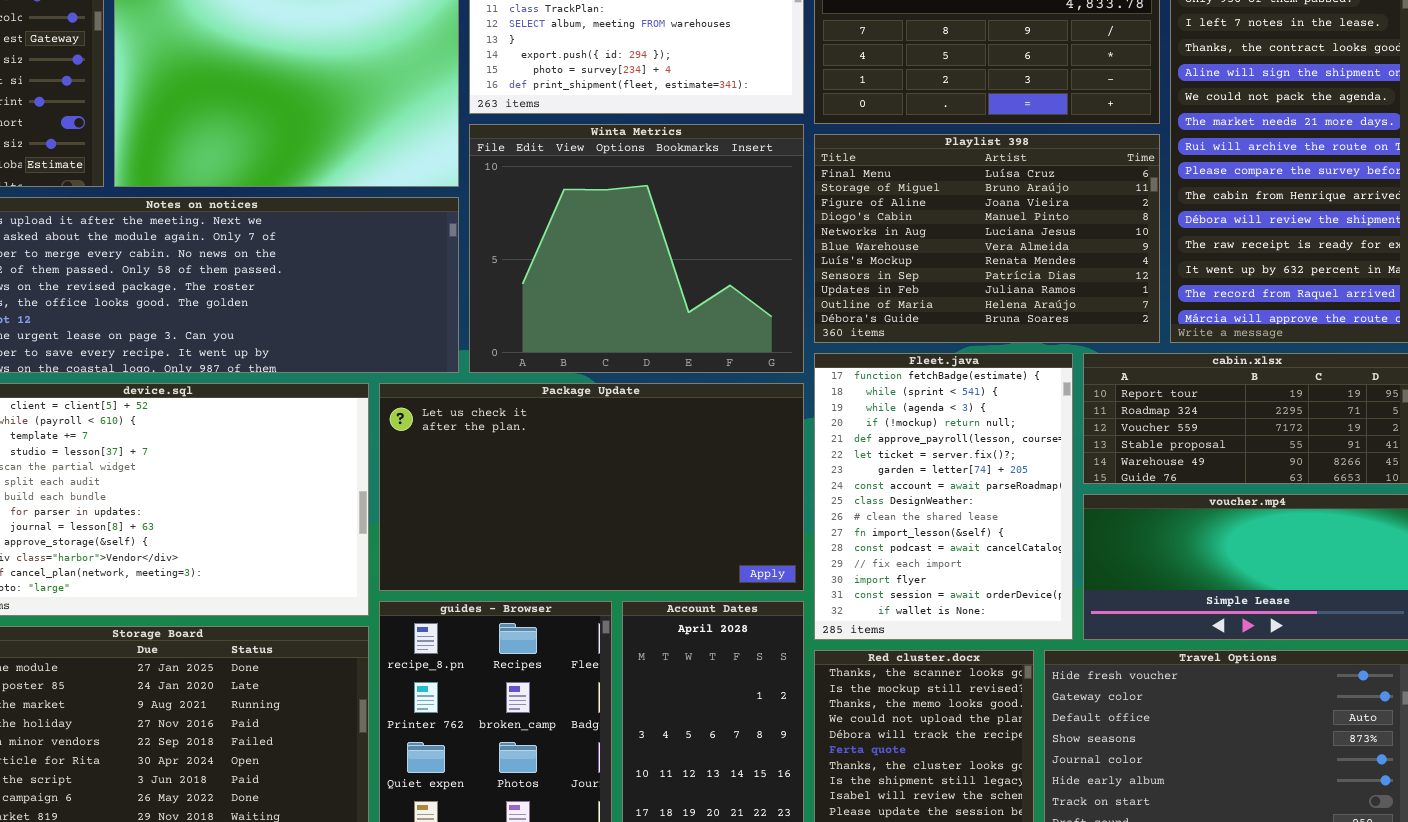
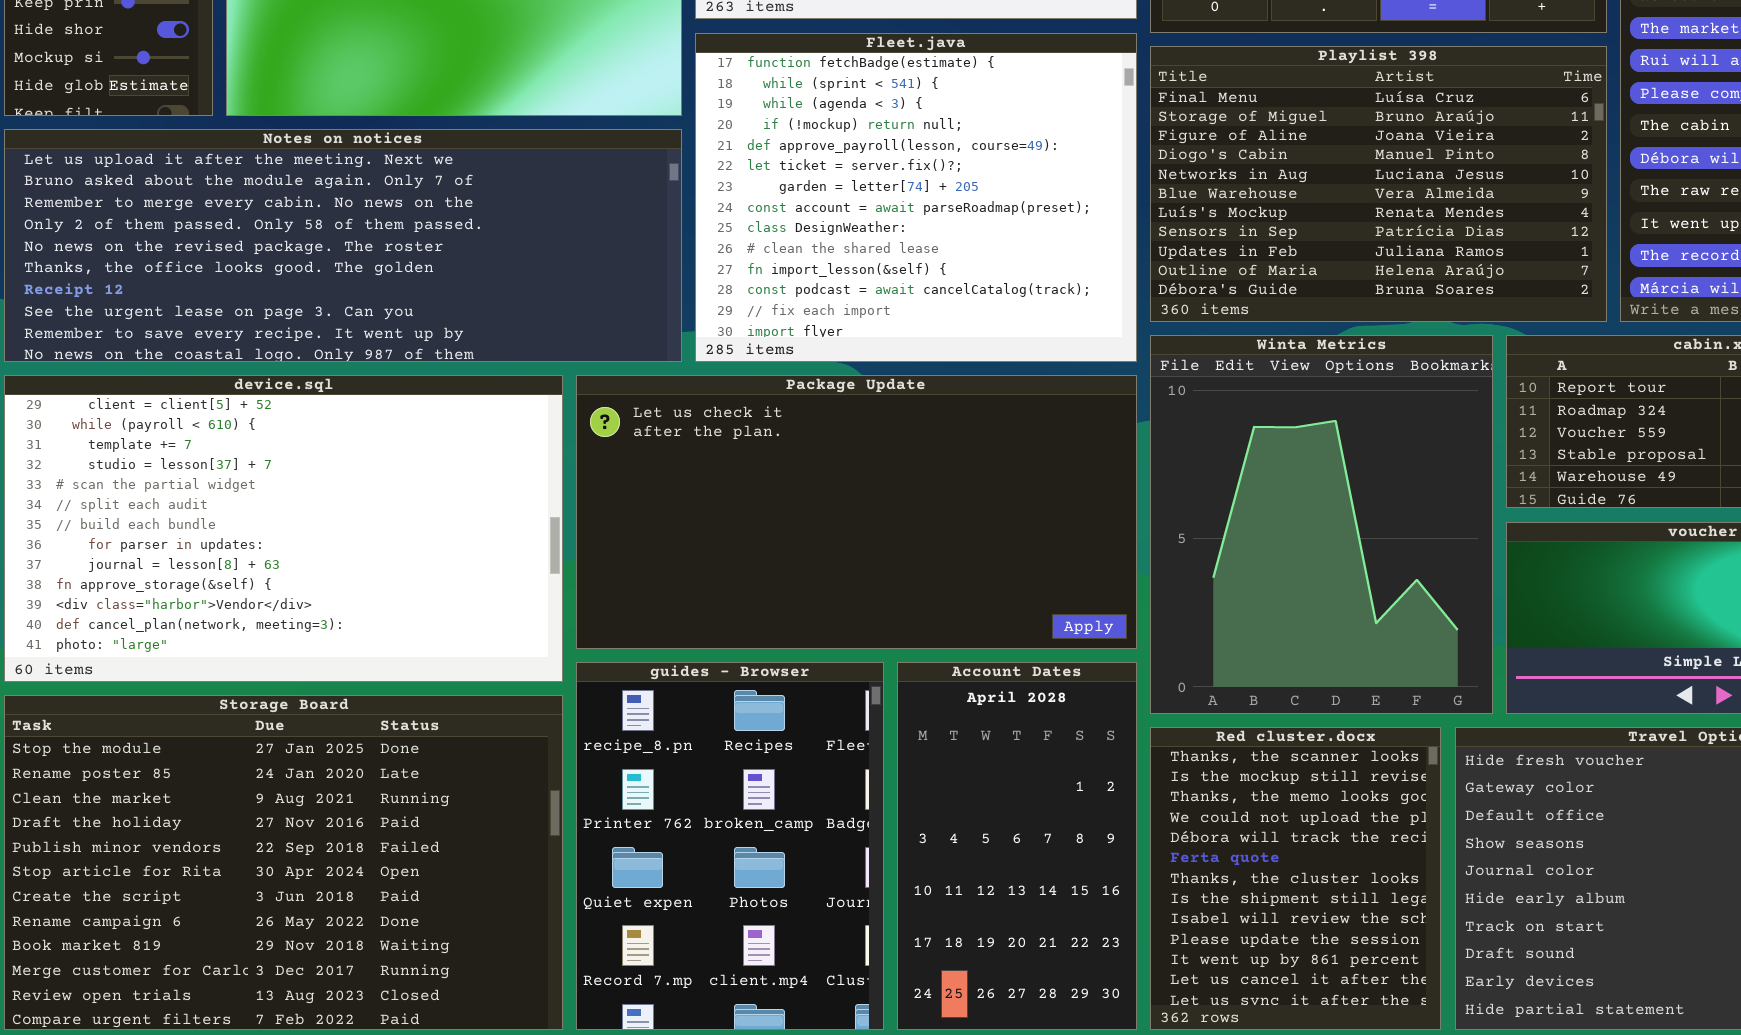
Winta Metrics: [469,124,804,373] -> [1150,335,1493,714], moved, resized
Fleet.java: [814,353,1073,640] -> [695,33,1137,362], moved, resized

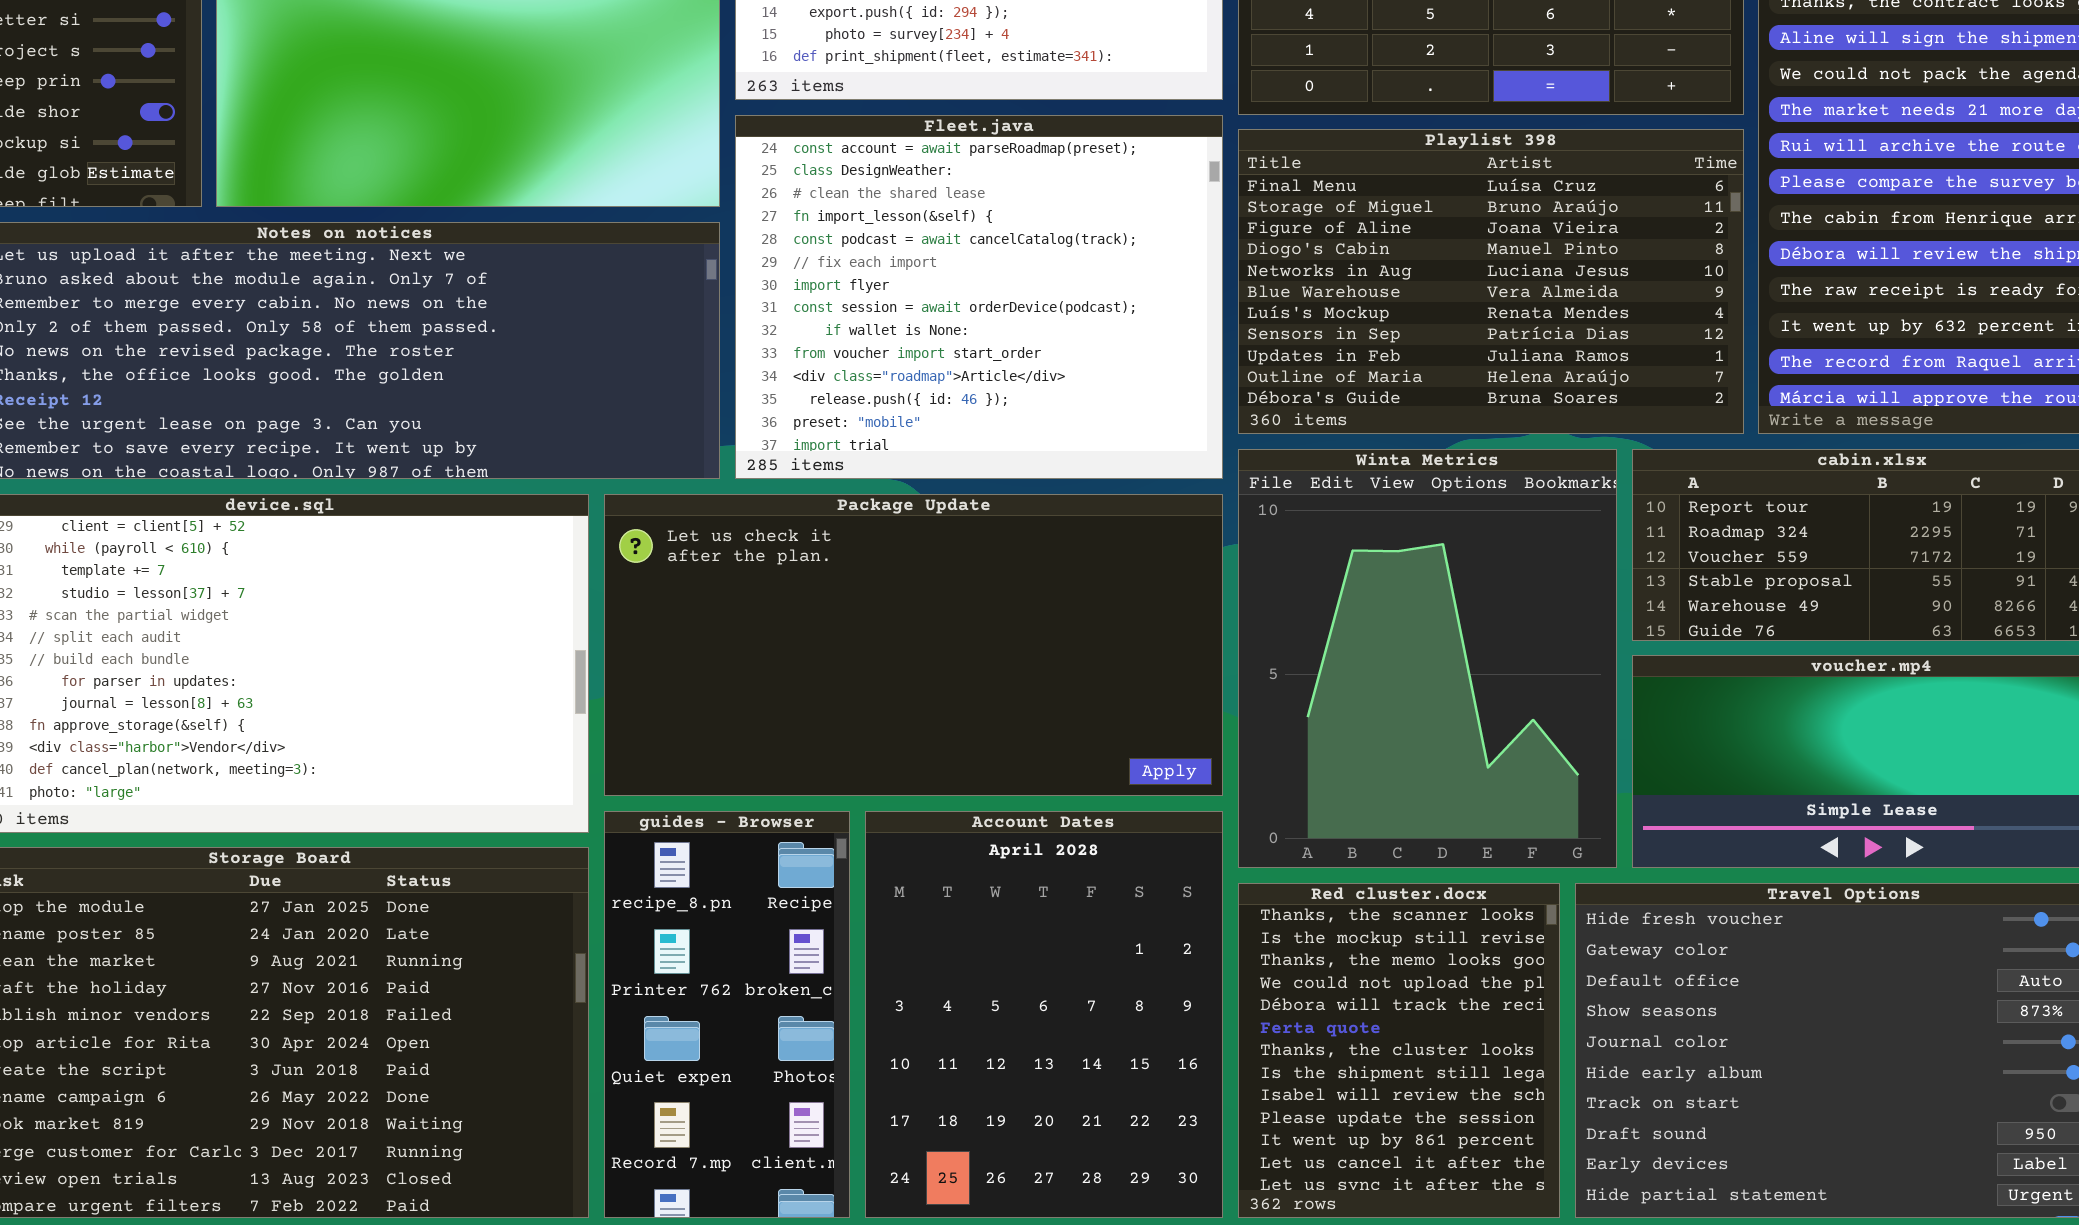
Fleet.java: [695,33,1137,362] -> [735,115,1223,479], scrolled down 7 rows
guides - Browser: [576,662,884,1030] -> [604,811,850,1218], resized
Account Dates: [897,662,1137,1030] -> [865,811,1223,1218], resized

